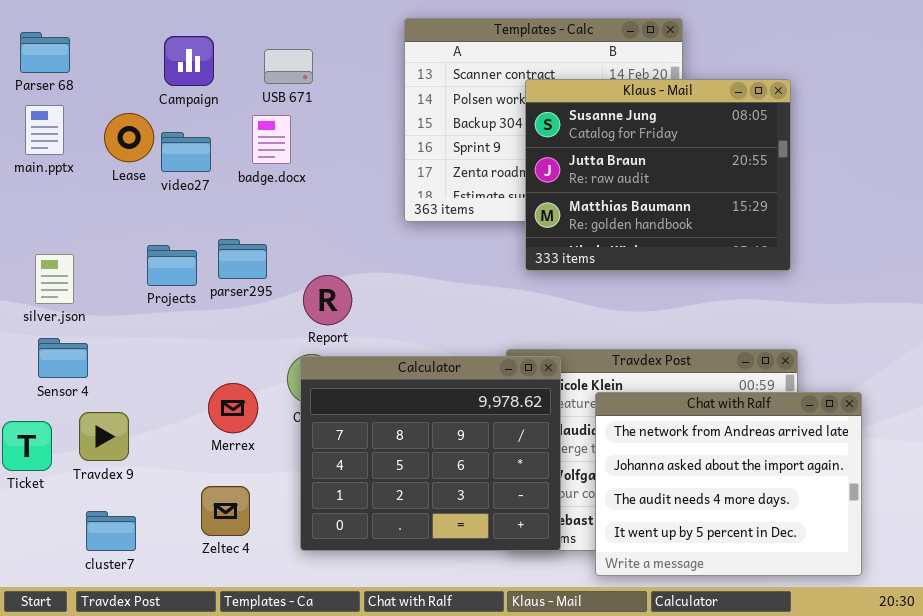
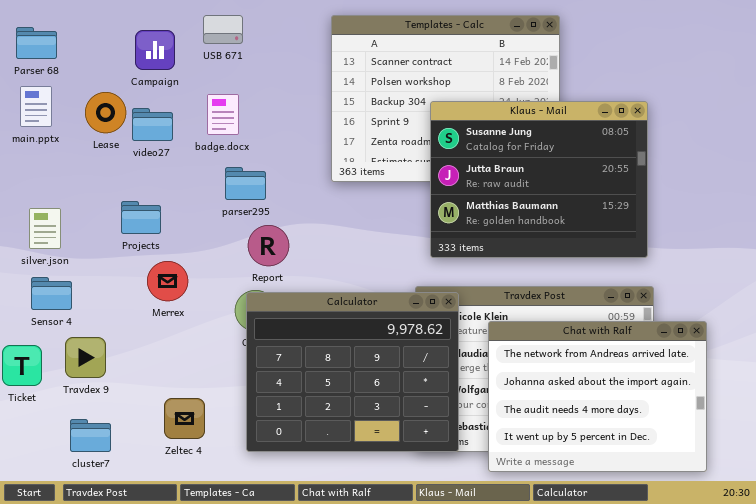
USB 671: [264,49,313,84] -> [203,15,243,44], moved
Klaus - Mail: [525,79,791,271] -> [430,101,648,258], moved
parser295: [218,239,267,279] -> [225,167,266,200], moved
Merrex: [208,383,258,433] -> [147,261,188,301], moved

